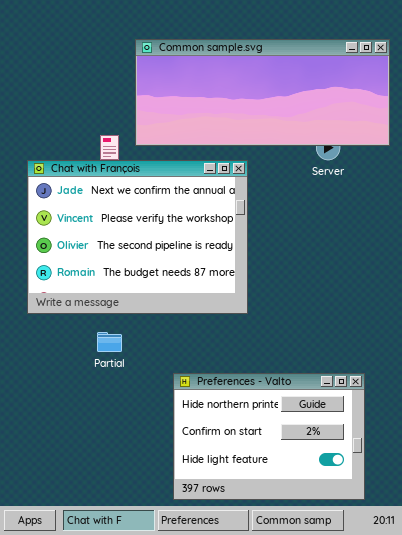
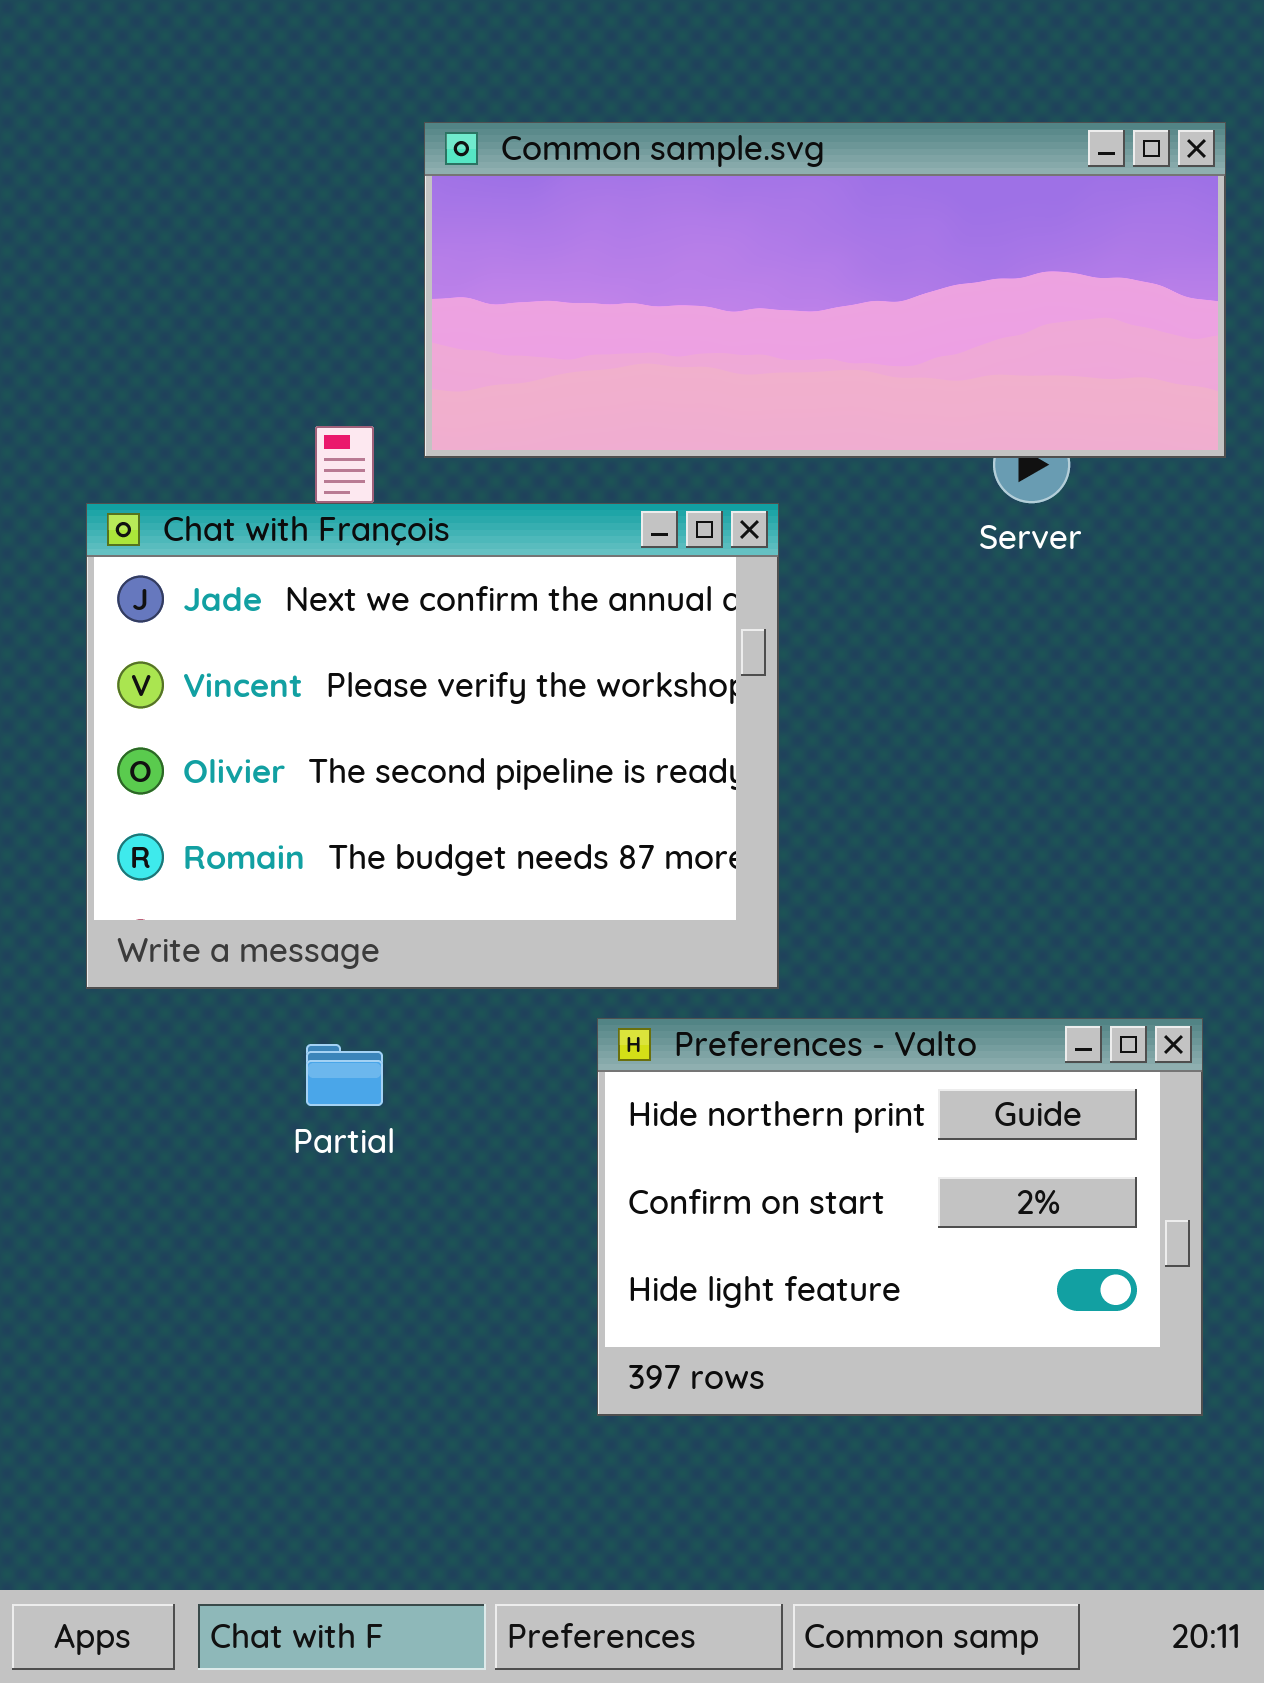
Preferences - Valto: [173,373,365,500] -> [597,1018,1203,1416], moved

